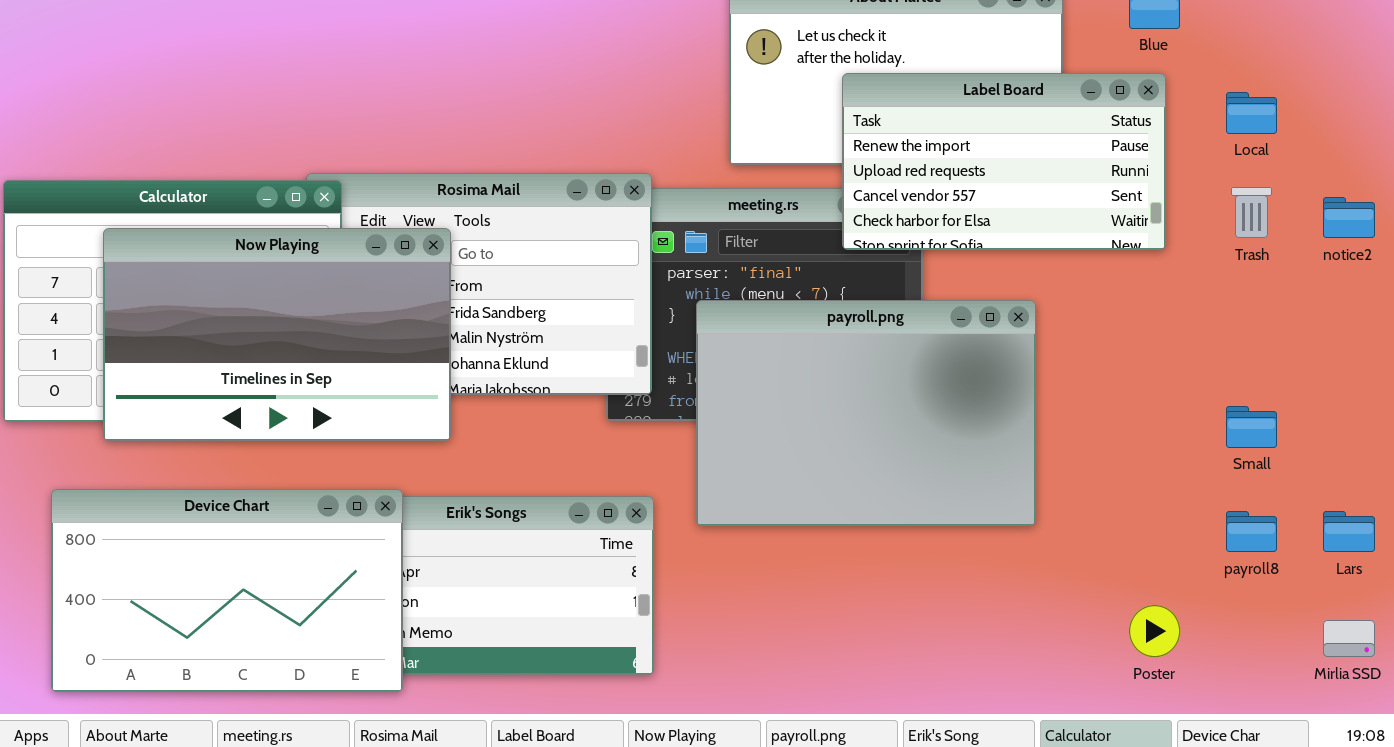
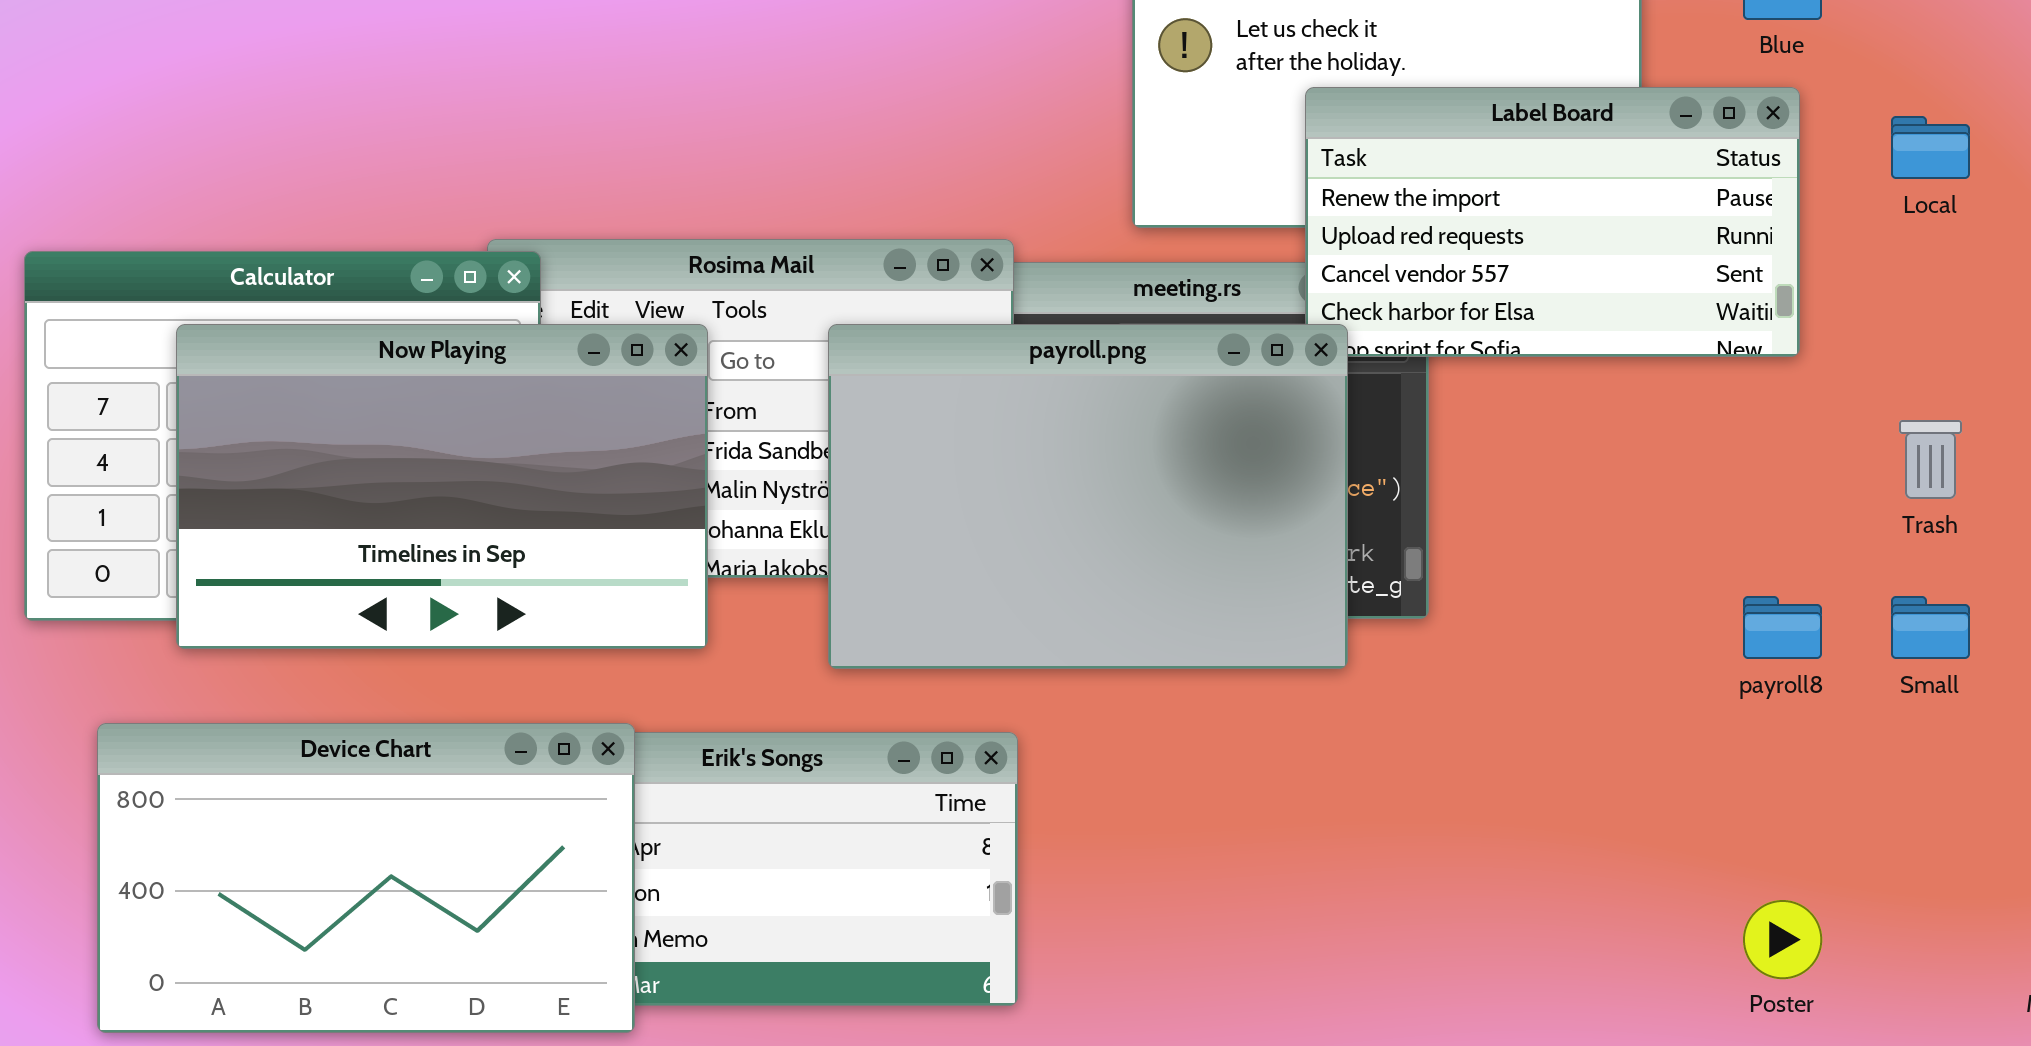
Trash: [1231,187,1272,238] -> [1899,420,1962,499], moved
payroll.png: [696,300,1036,526] -> [828,324,1348,669], moved
payroll8: [1226,511,1277,552] -> [1743,596,1822,659], moved

